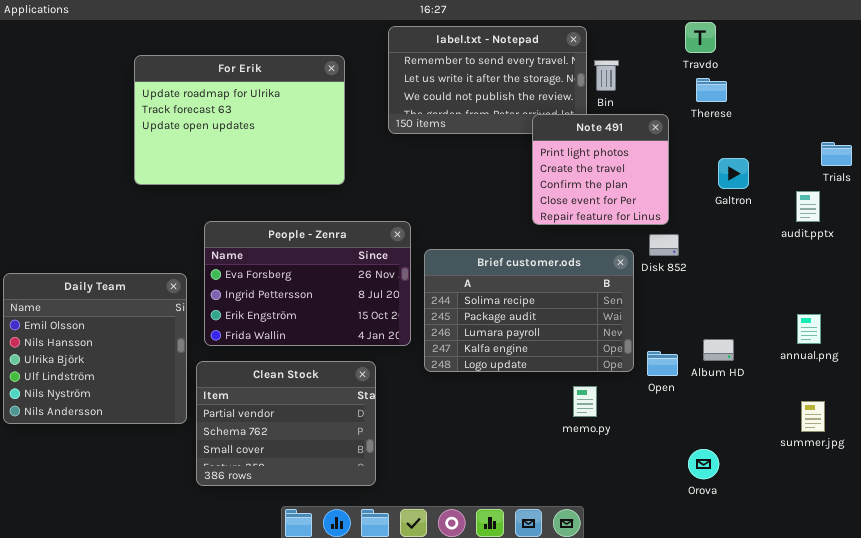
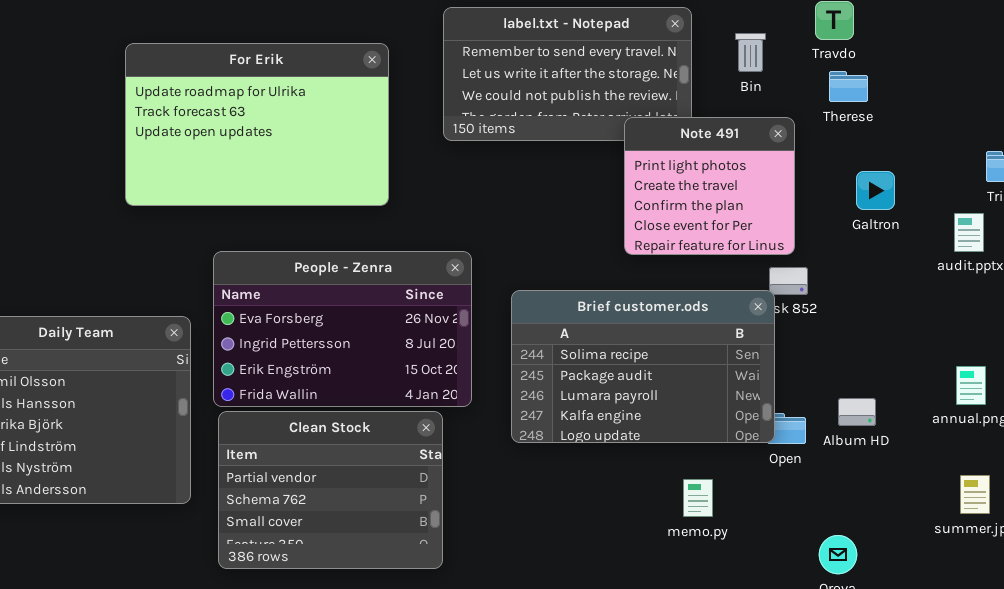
Bin: [594,60,619,91] -> [735,33,766,72], moved
Brief customer.ods: [424,249,634,372] -> [511,290,775,443], moved
Clean Stock: [196,361,376,486] -> [218,411,443,569], moved
memo.py: [573,386,597,417] -> [683,479,713,517], moved

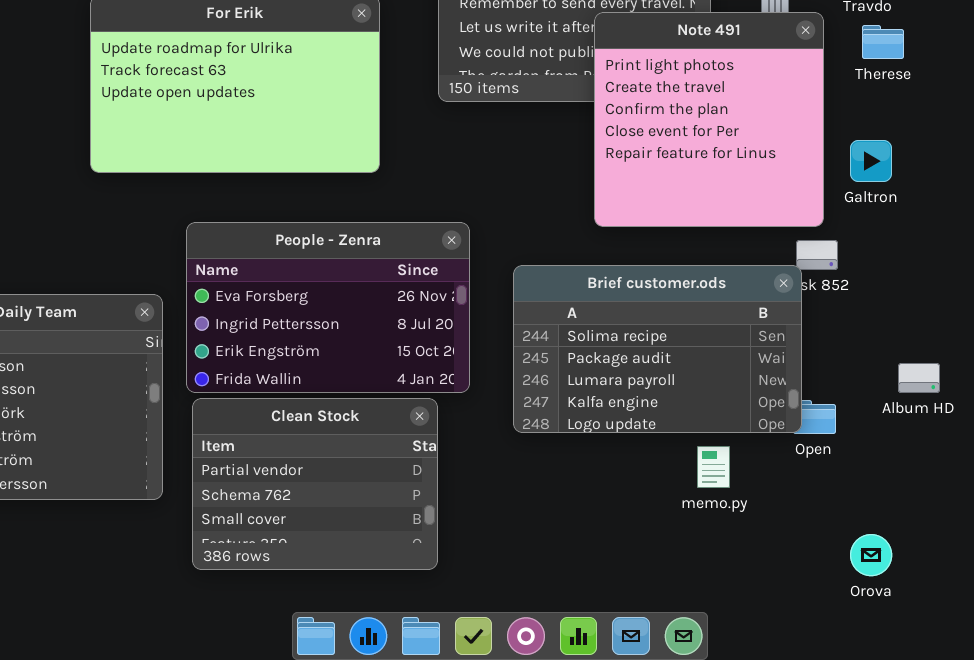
Note 491: [624,117,795,255] -> [594,12,824,227], resized
Galtron: [856,171,895,210] -> [850,140,892,182], moved
Album HD: [838,398,876,426] -> [898,363,940,393], moved
memo.py: [683,479,713,517] -> [697,446,730,488], moved

